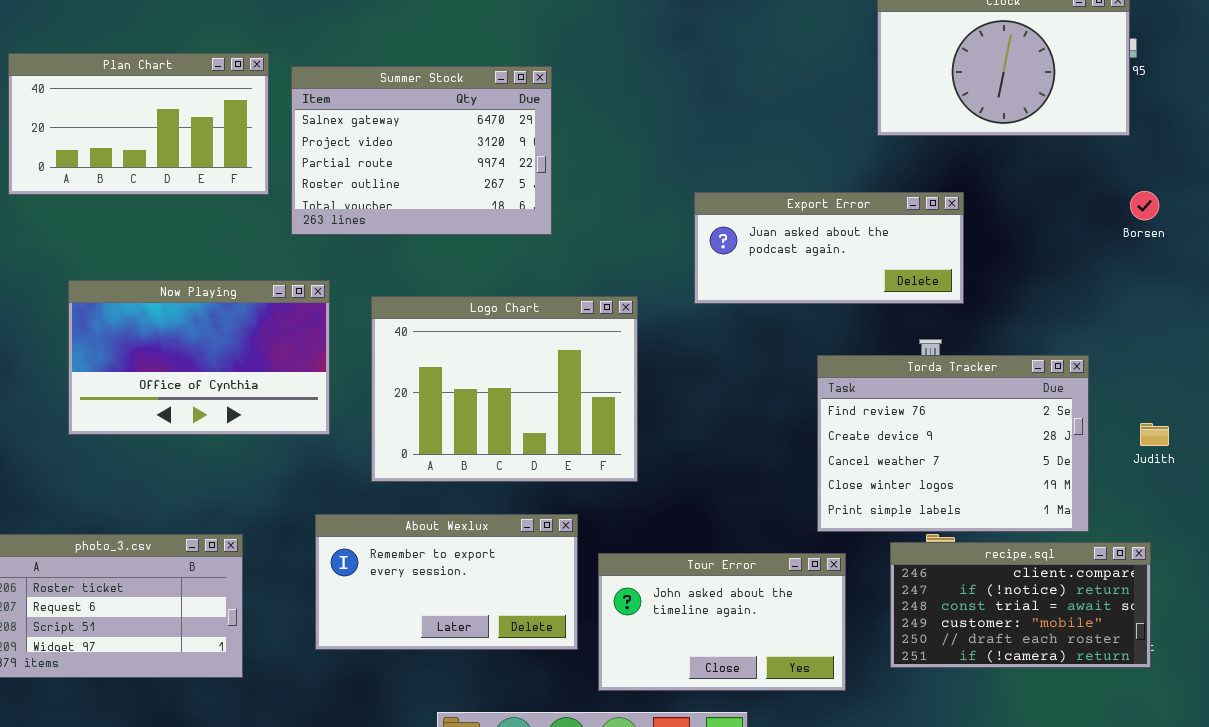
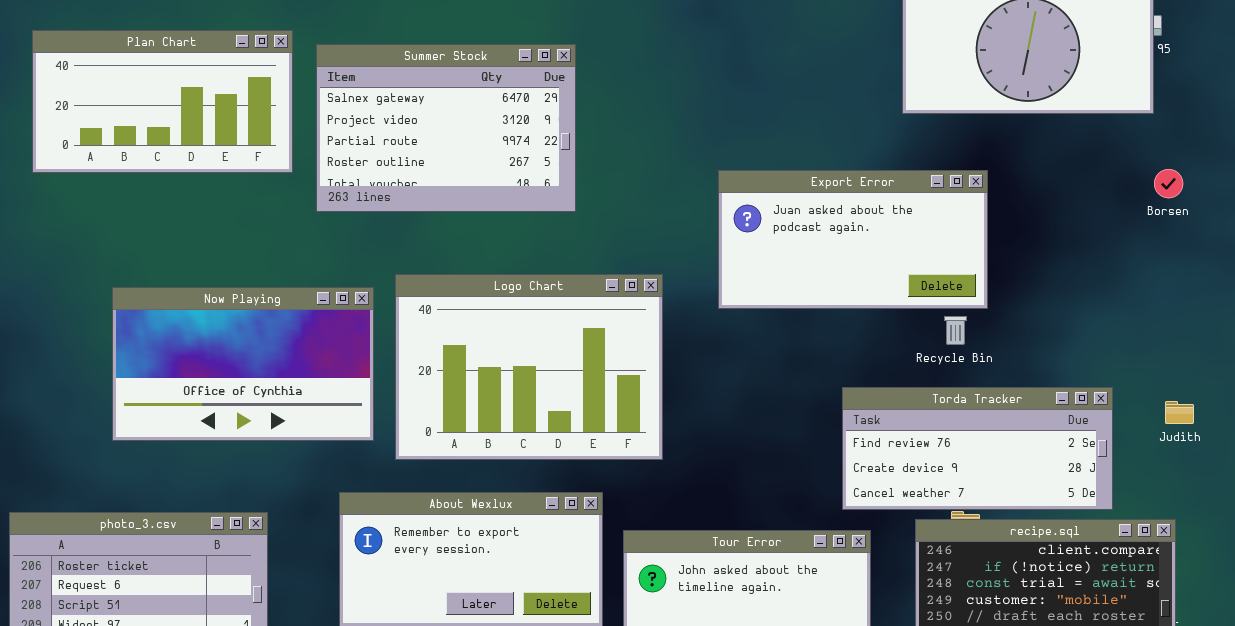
Export Error: [694,192,964,304] -> [718,170,988,309], resized
Now Playing: [68,280,330,435] -> [112,287,374,441], moved
Torda Tracker: [817,355,1089,532] -> [842,387,1113,510], resized

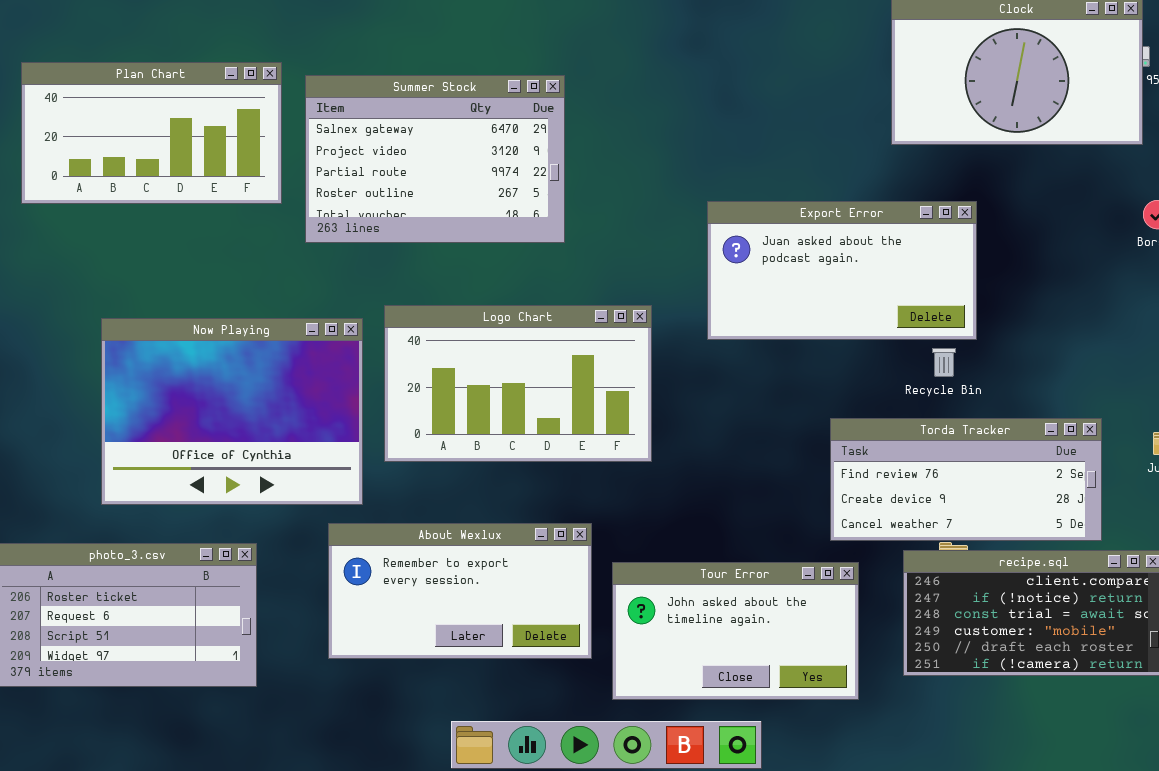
Logo Chart: [395,274,663,460] -> [384,305,652,462], resized
Now Playing: [112,287,374,441] -> [101,318,363,505], resized

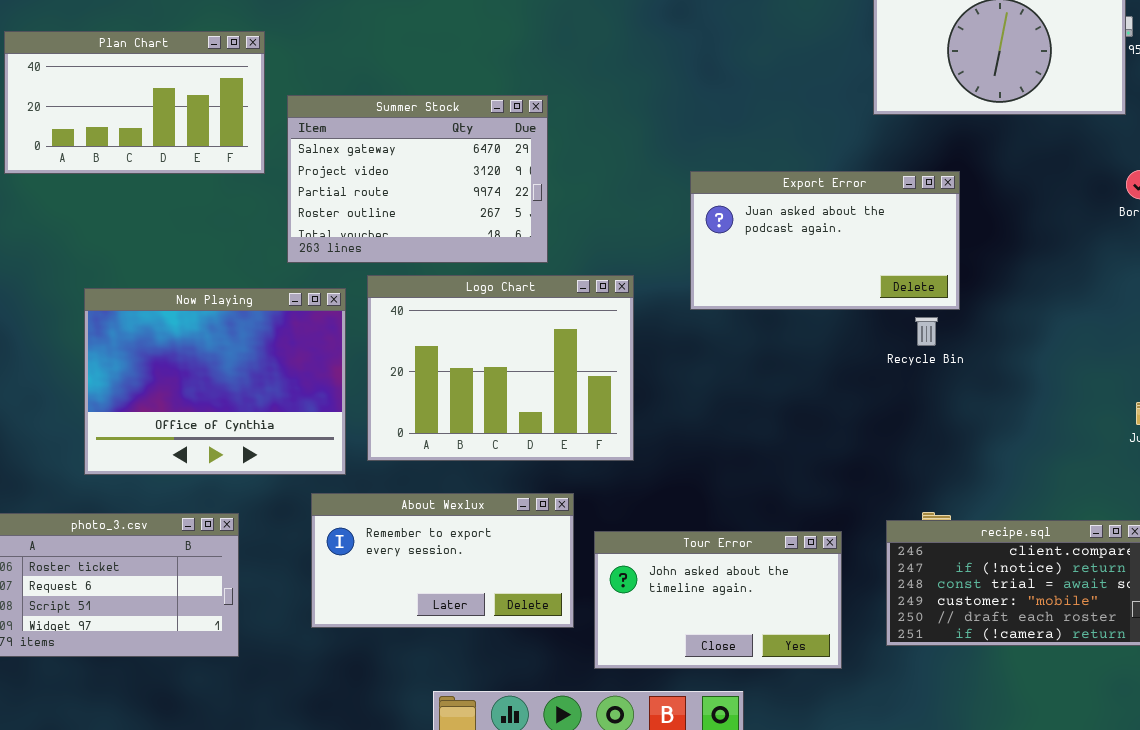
Summer Stock: [305,75,565,243] -> [287,95,548,263], moved
Logo Chart: [384,305,652,462] -> [367,275,634,461], resized
Torda Tracker: [830,418,1102,541] -> none, closed

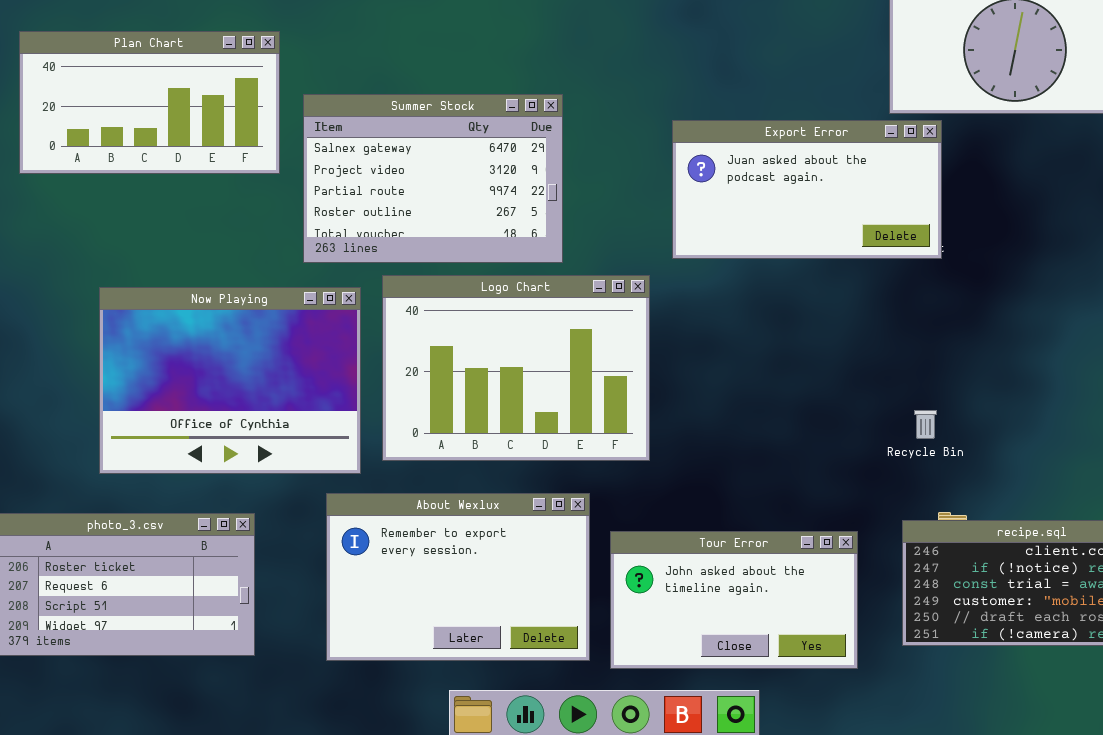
Export Error: [690,171,960,310] -> [672,120,942,259], moved
Recycle Bin: [915,317,938,346] -> [914,410,937,439], moved
About Wexlux: [311,493,574,628] -> [326,493,590,661], resized

